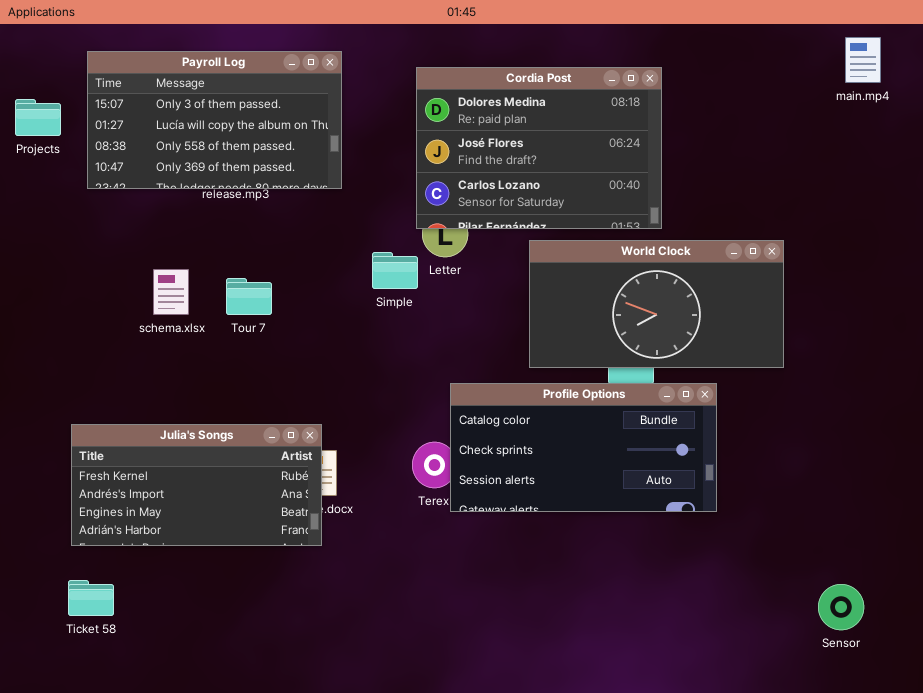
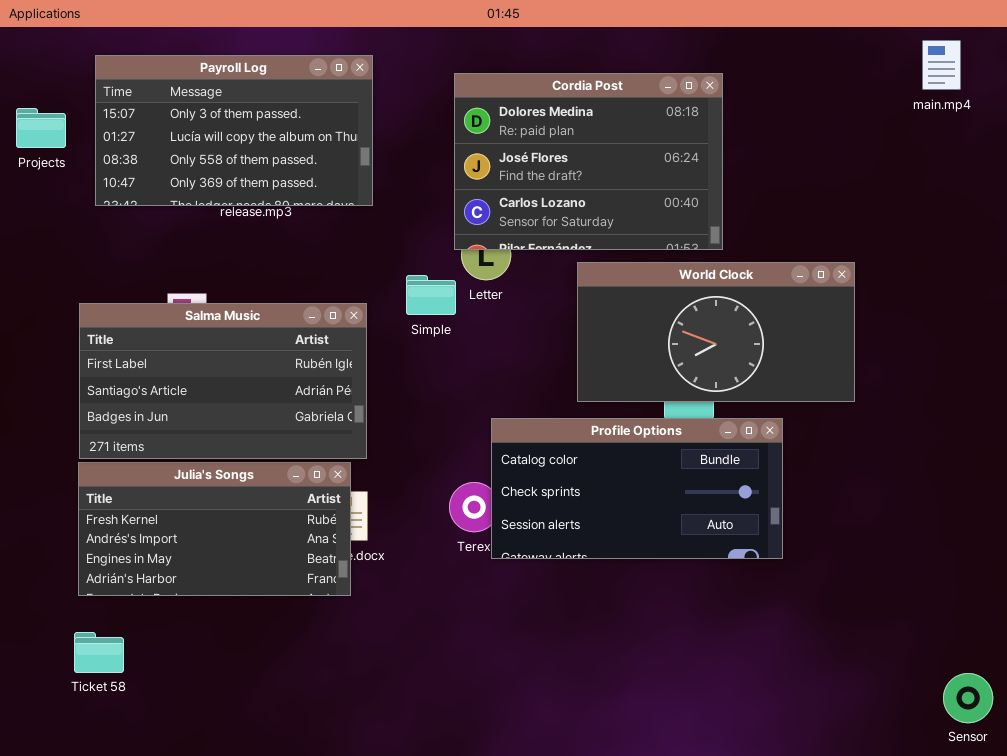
Salma Music: none -> [79,303,367,459], opened
Sensor: [818,584,864,630] -> [943,673,993,723], moved

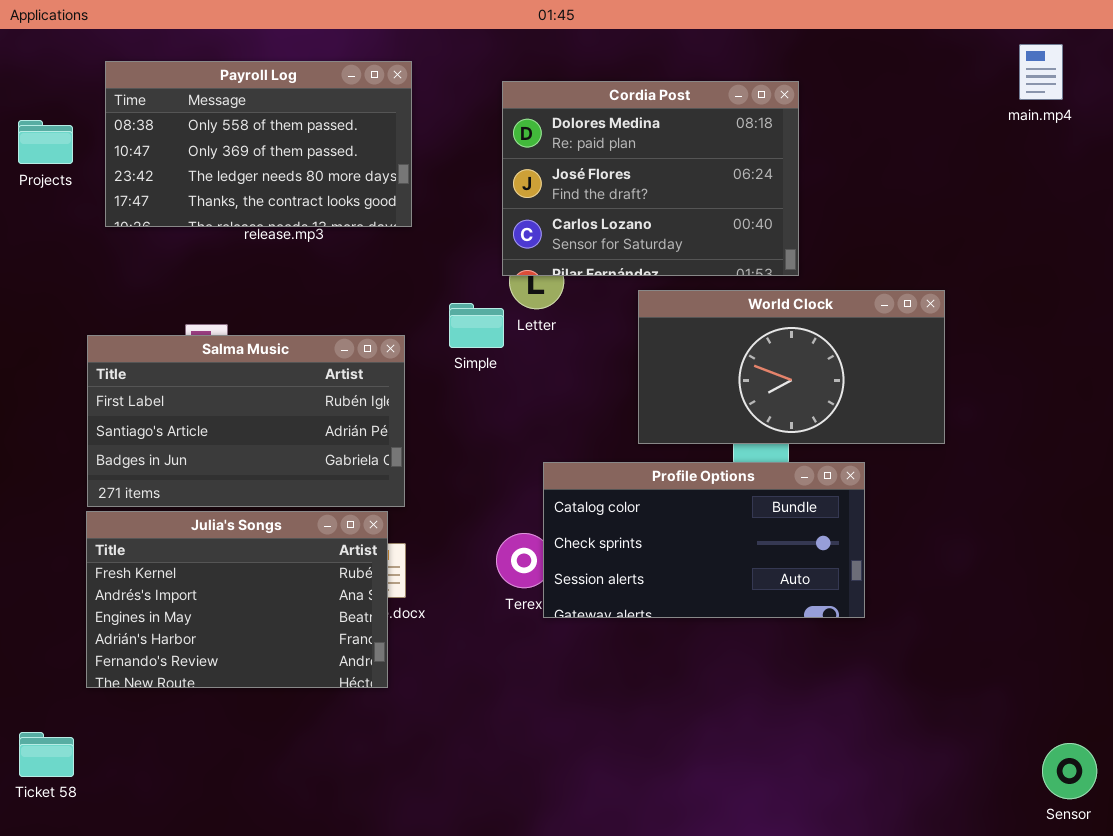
Payroll Log: [95,55,373,206] -> [105,61,412,227], scrolled down 2 rows
Julia's Songs: [78,462,351,596] -> [86,511,388,688], resized
Ticket 58: [74,632,124,673] -> [19,732,74,777], moved

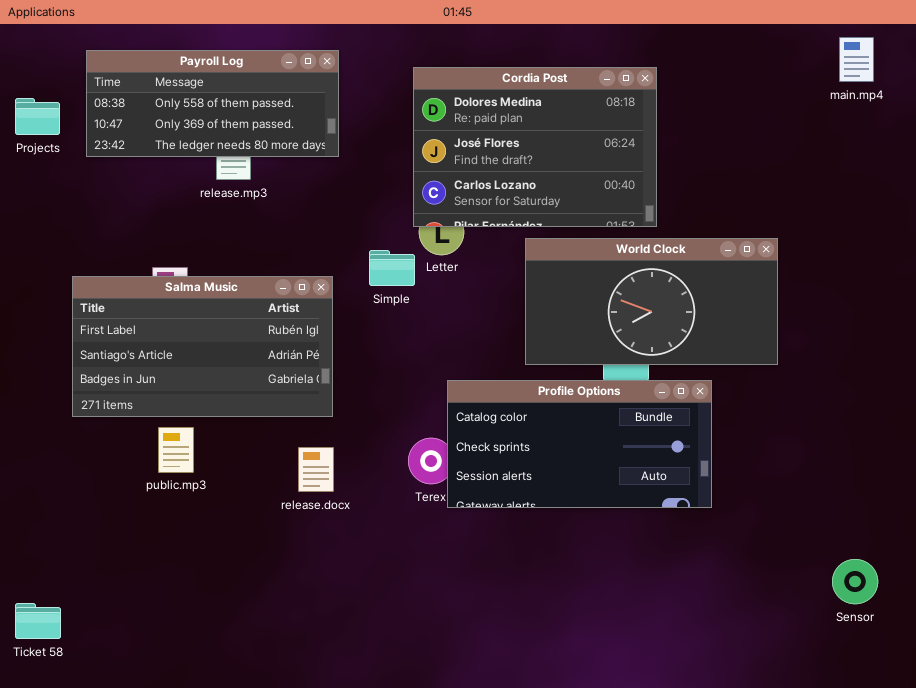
Payroll Log: [105,61,412,227] -> [86,50,339,157], resized
Julia's Songs: [86,511,388,688] -> none, closed
Sensor: [1042,743,1097,799] -> [832,559,878,604], moved

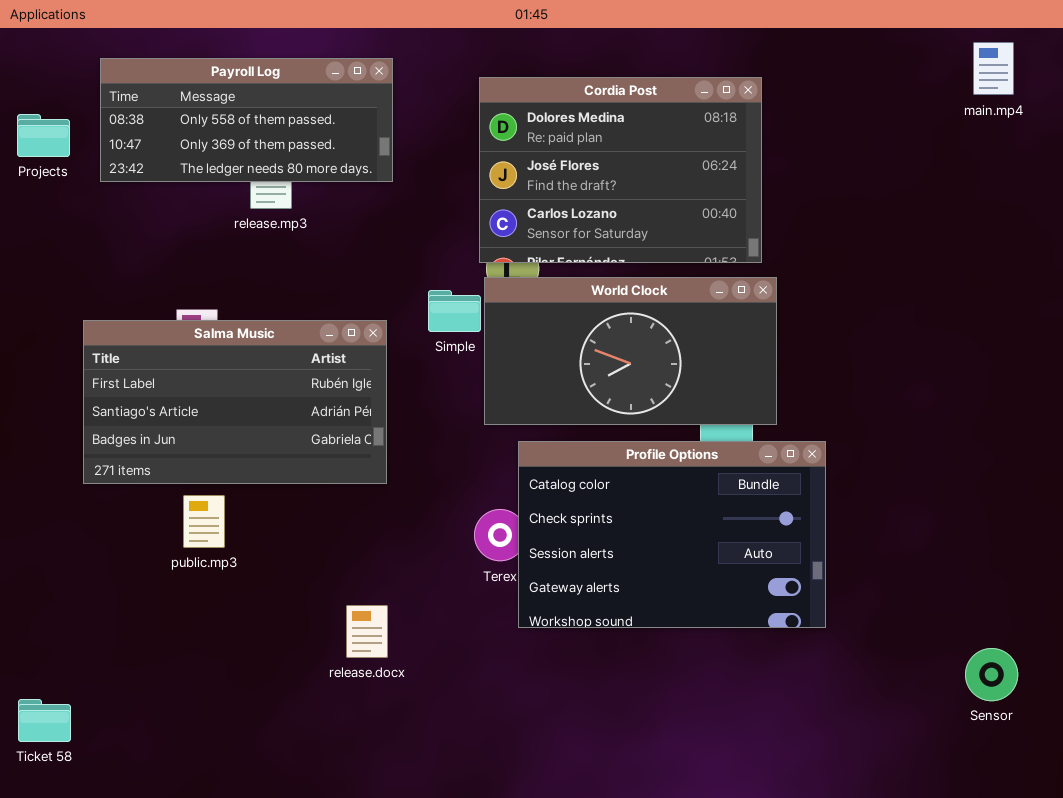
World Clock: [525,238,778,365] -> [484,277,777,425], moved
Profile Options: [447,380,712,508] -> [518,441,826,628], resized
release.docx: [298,447,334,492] -> [346,605,388,658], moved

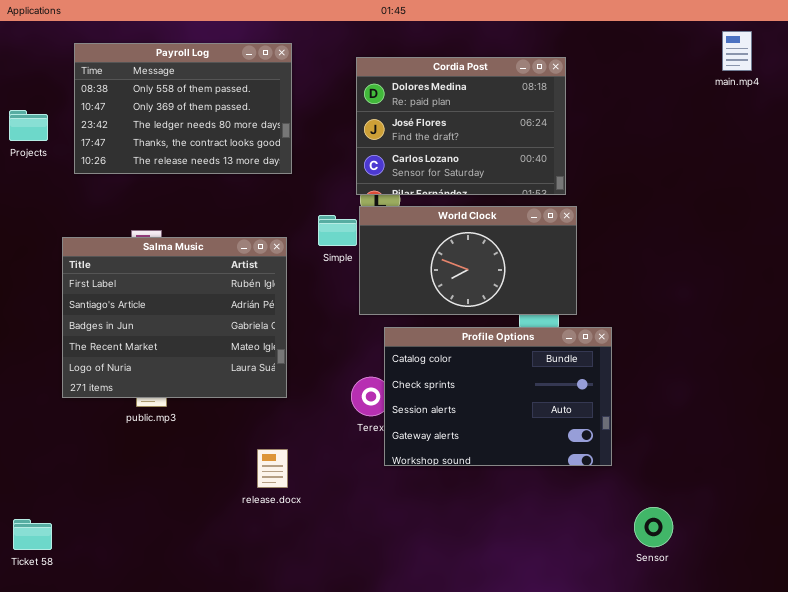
Payroll Log: [100,58,393,182] -> [74,43,292,174], resized
Projects: [17,114,70,157] -> [9,110,48,141], moved
Salma Music: [83,320,387,484] -> [62,237,287,398], resized
Sensor: [965,648,1018,701] -> [634,507,673,547], moved

